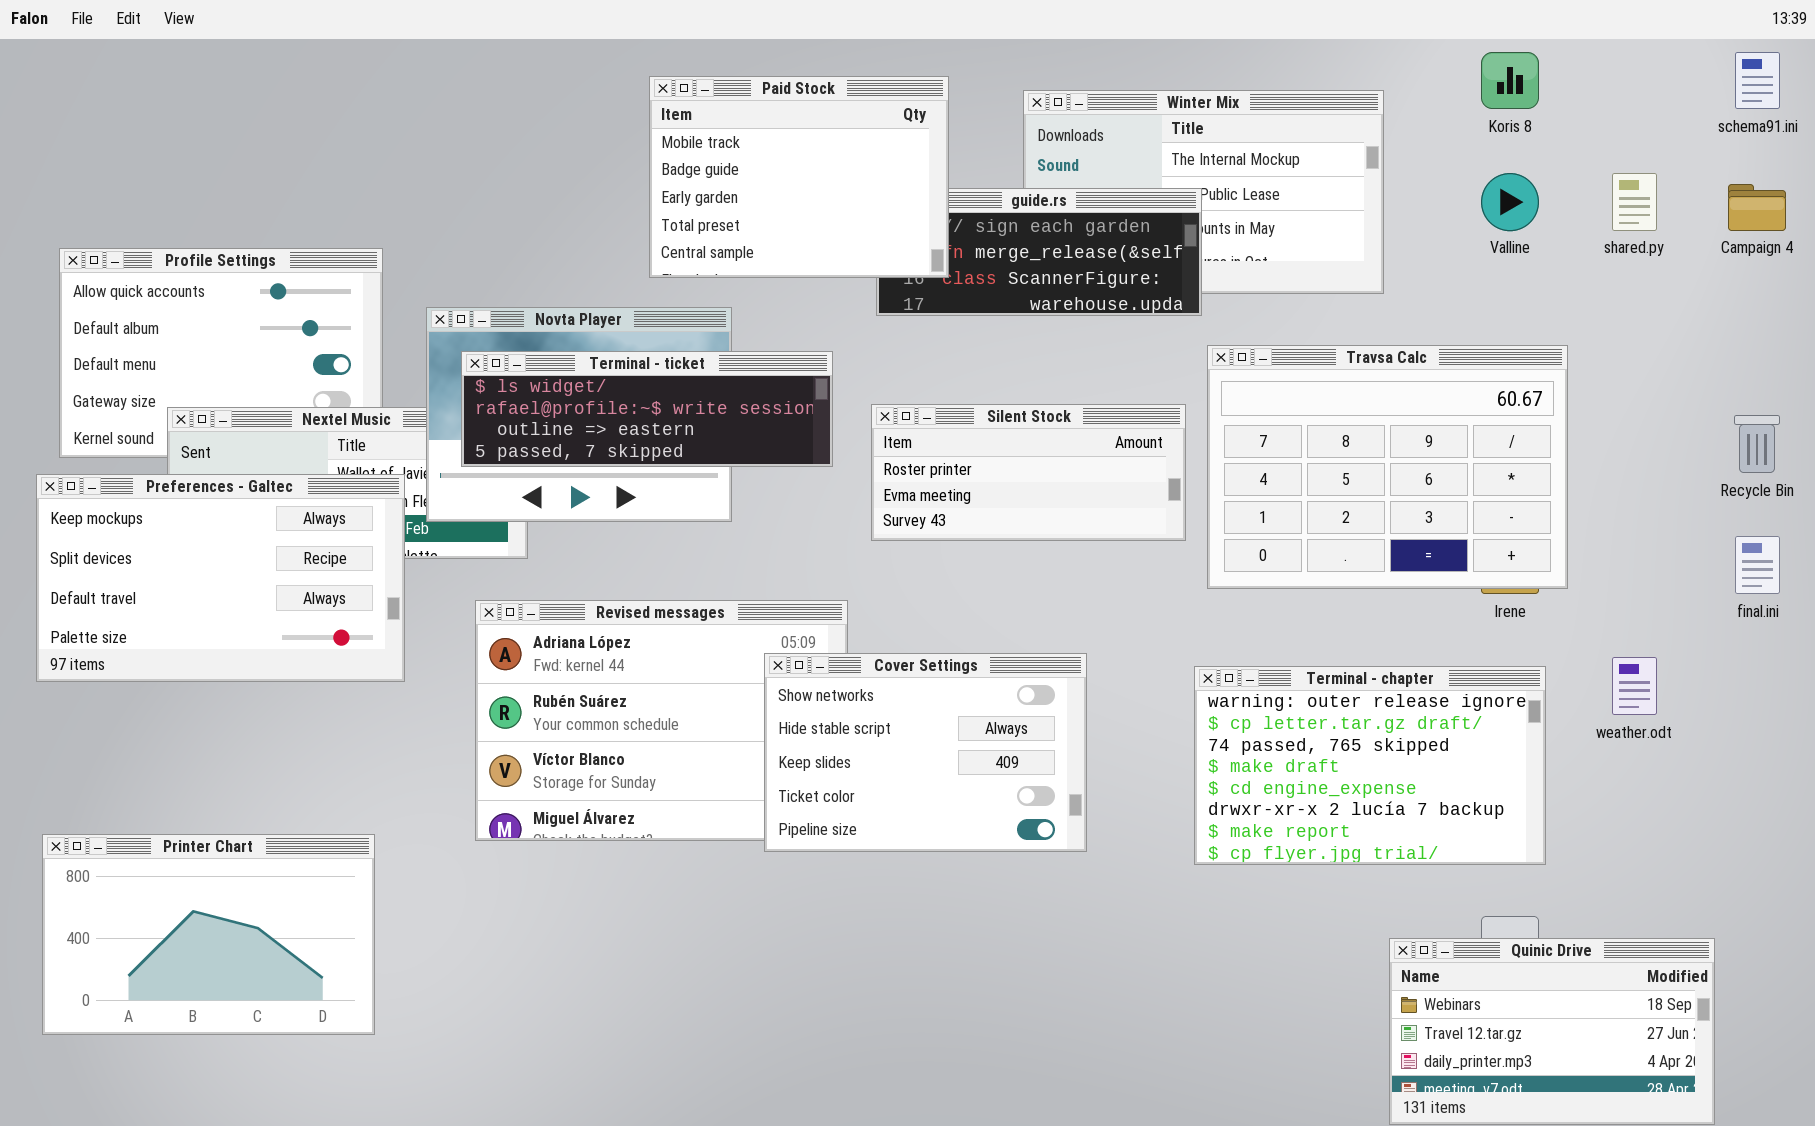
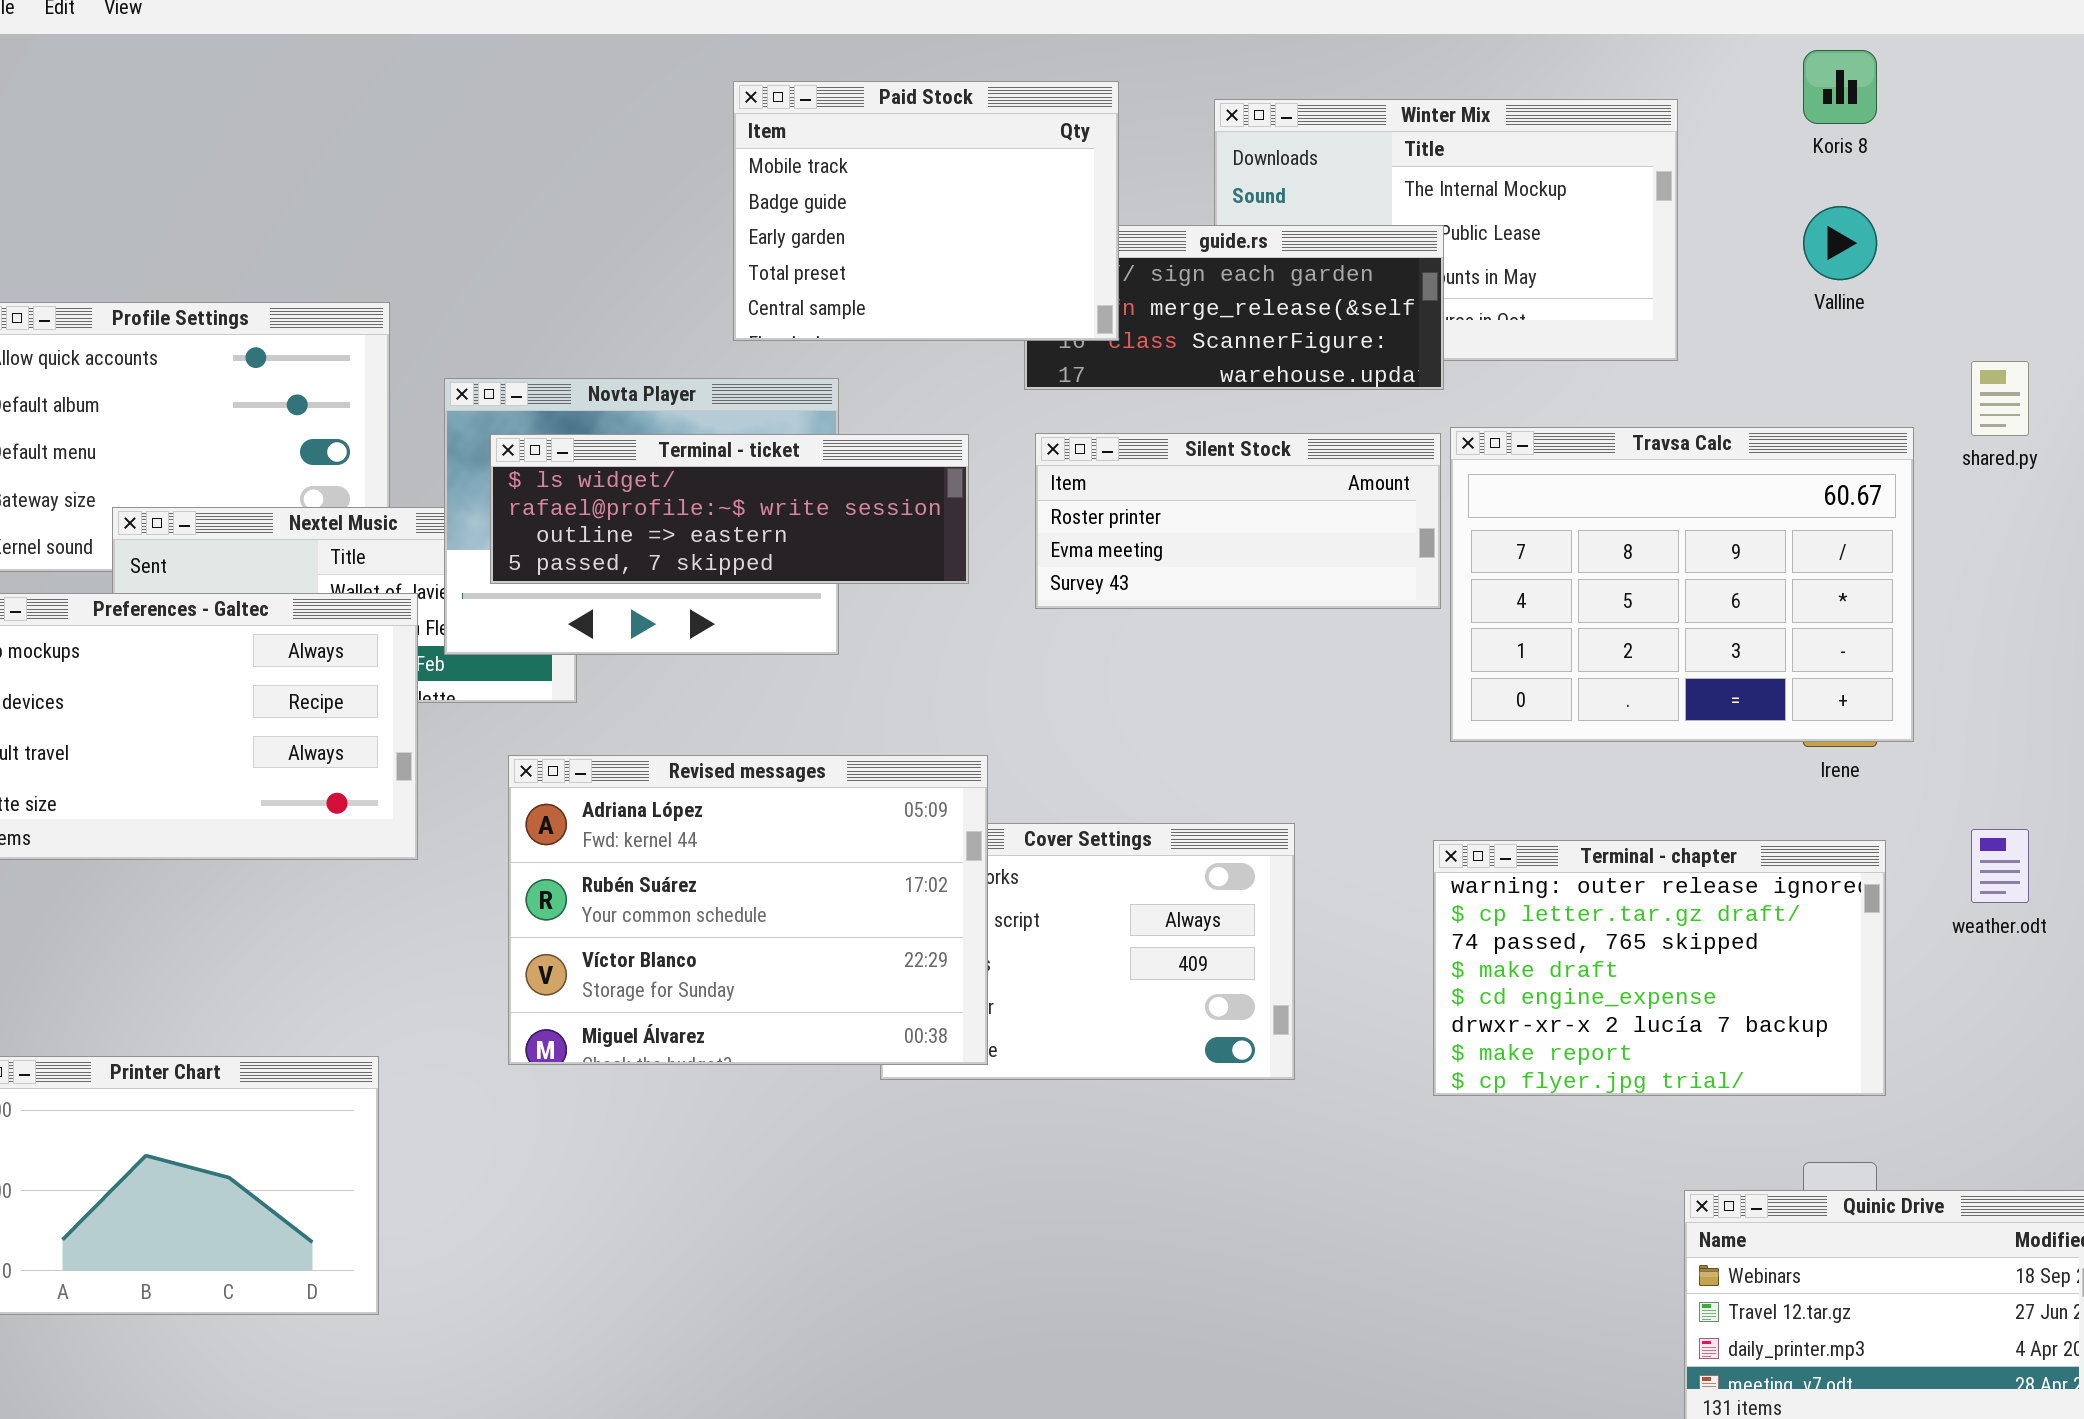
shared.py: [1612,173,1657,231] -> [1971,361,2029,436], moved
Silent Stock: [871,404,1186,541] -> [1035,433,1441,609], moved
Revised messages: [475,600,848,841] -> [508,755,988,1065], raised

